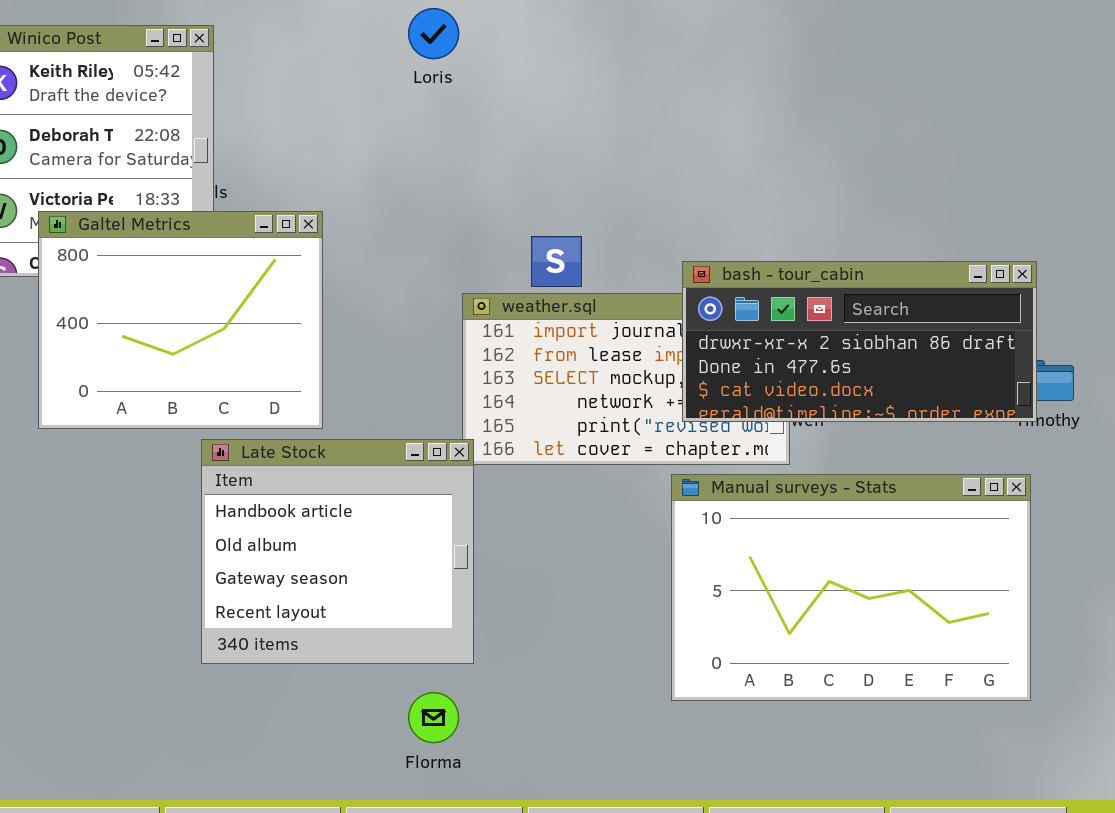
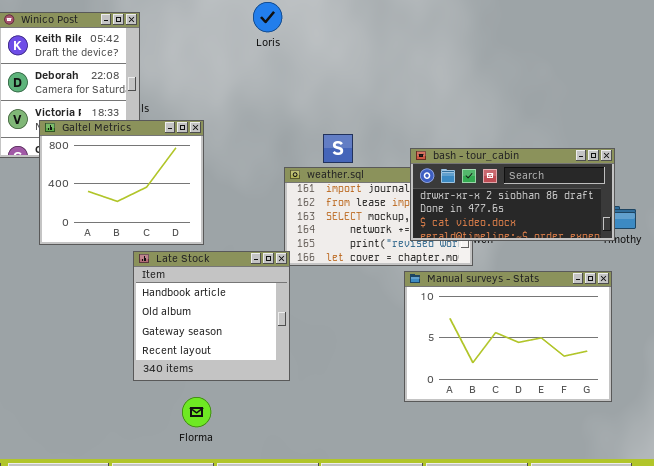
Florma: [408,692,459,743] -> [182,397,211,427], moved

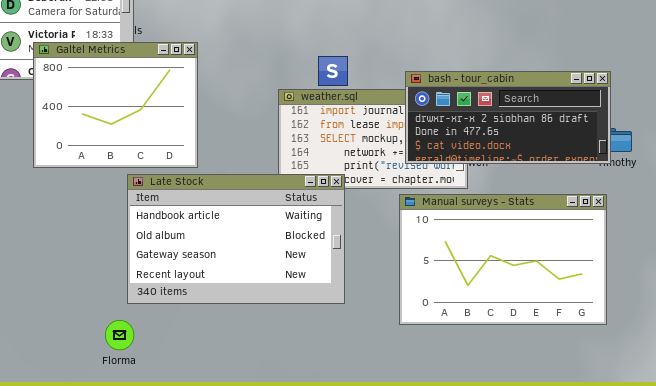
Late Stock: [133,251,290,381] -> [127,174,345,304], resized
Florma: [182,397,211,427] -> [105,320,134,350], moved

